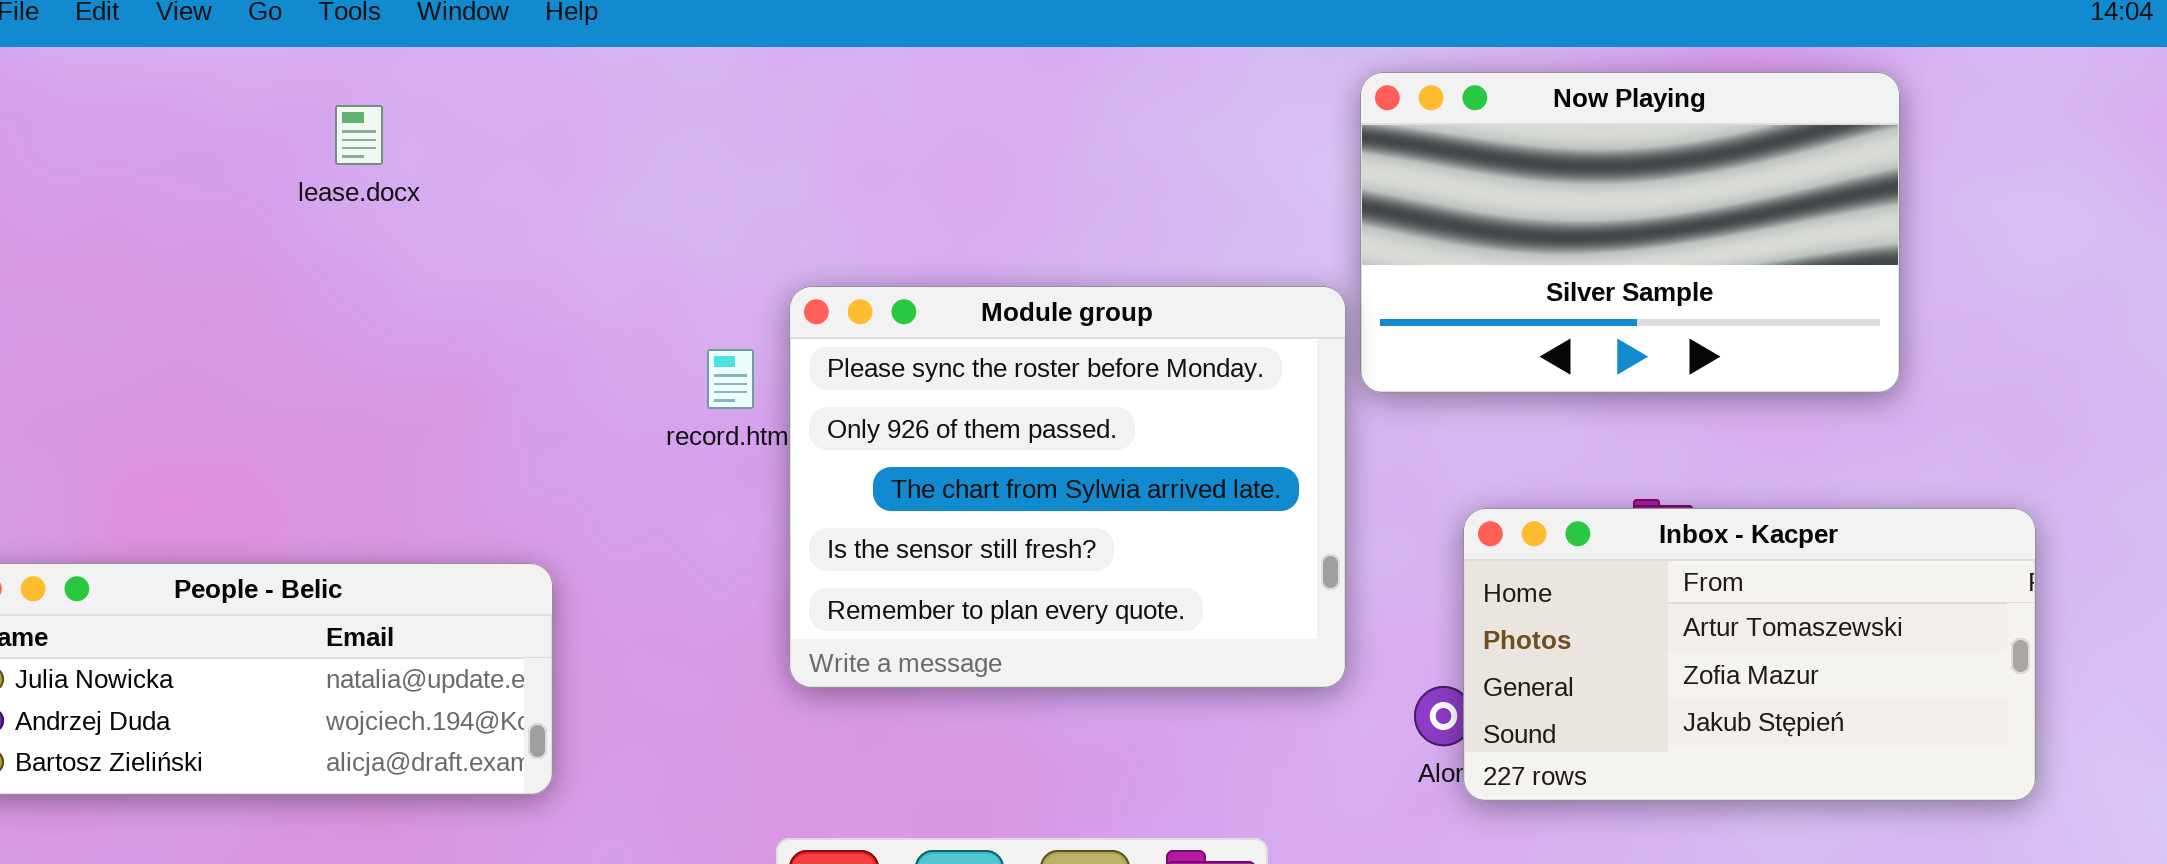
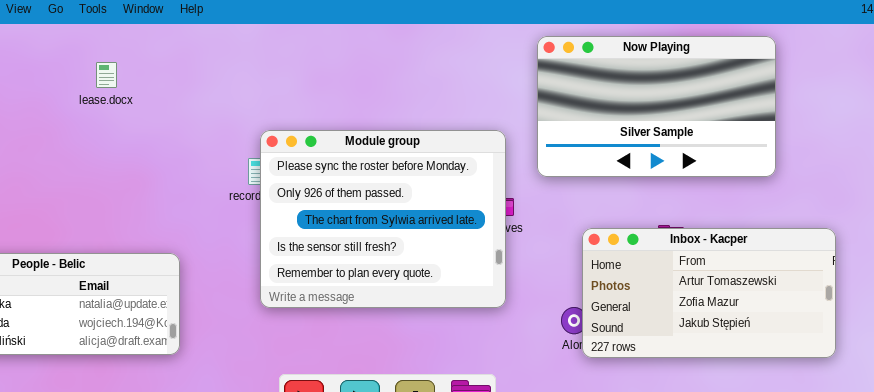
lease.docx: [335,105,383,165] -> [96,62,117,88], moved
Module group: [789,286,1346,688] -> [260,130,506,308], moved

